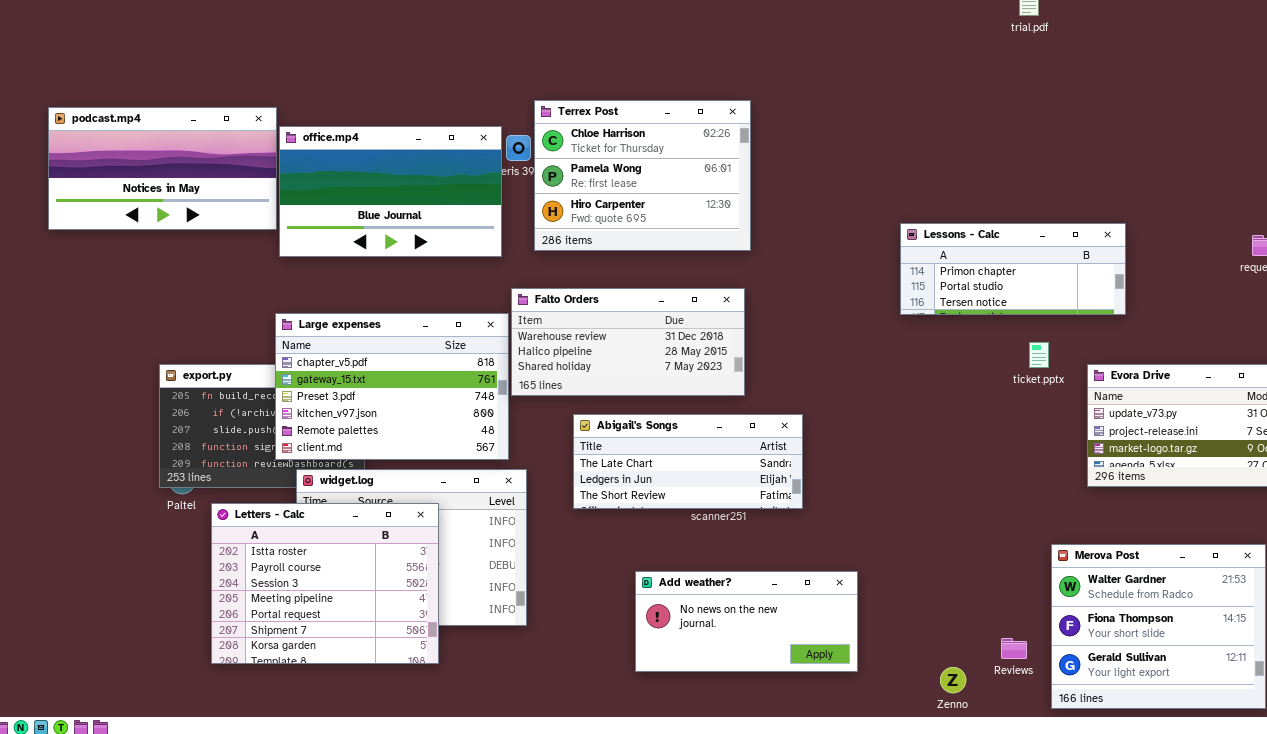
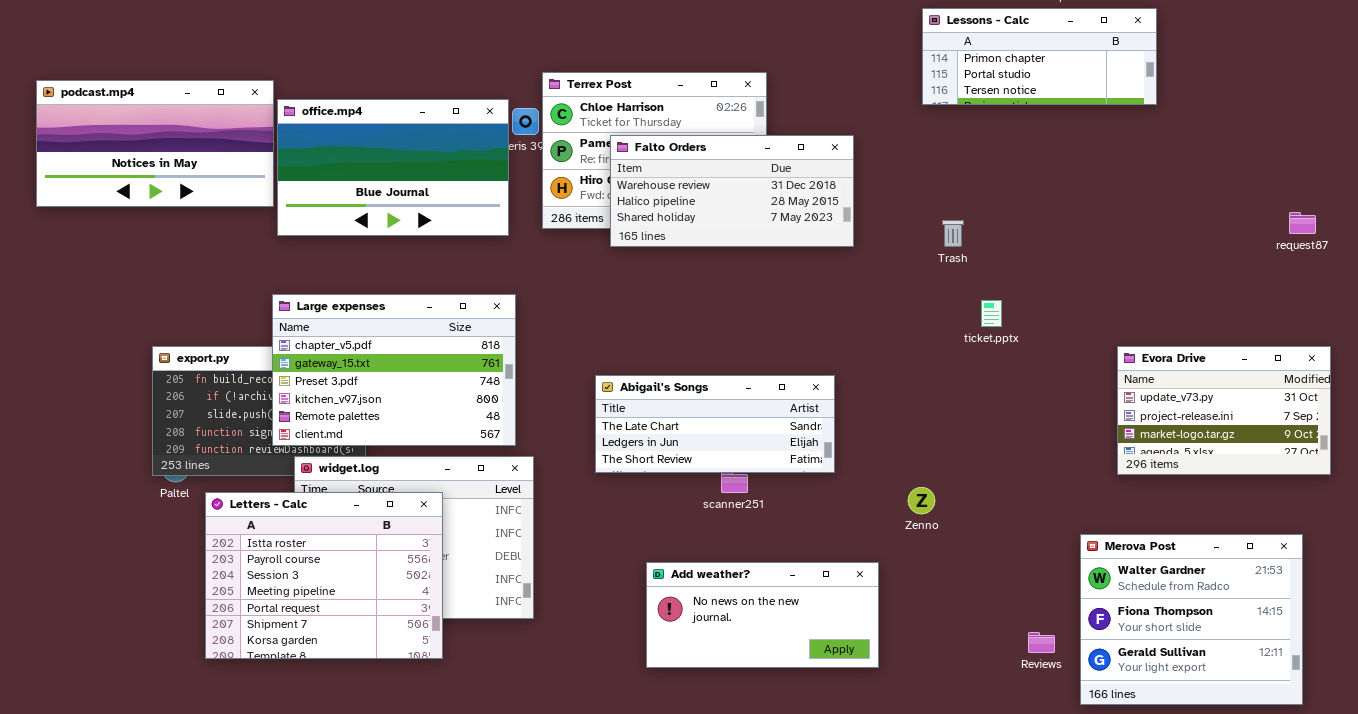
Lessons - Calc: [900,223,1126,315] -> [922,8,1157,105], moved
Falto Orders: [511,288,745,396] -> [610,135,854,247], moved
ticket.pptx: [1029,342,1049,368] -> [981,300,1002,327], moved
Abigail's Songs: [573,414,803,509] -> [595,375,835,473], moved
Zenno: [940,667,966,693] -> [908,487,935,514], moved

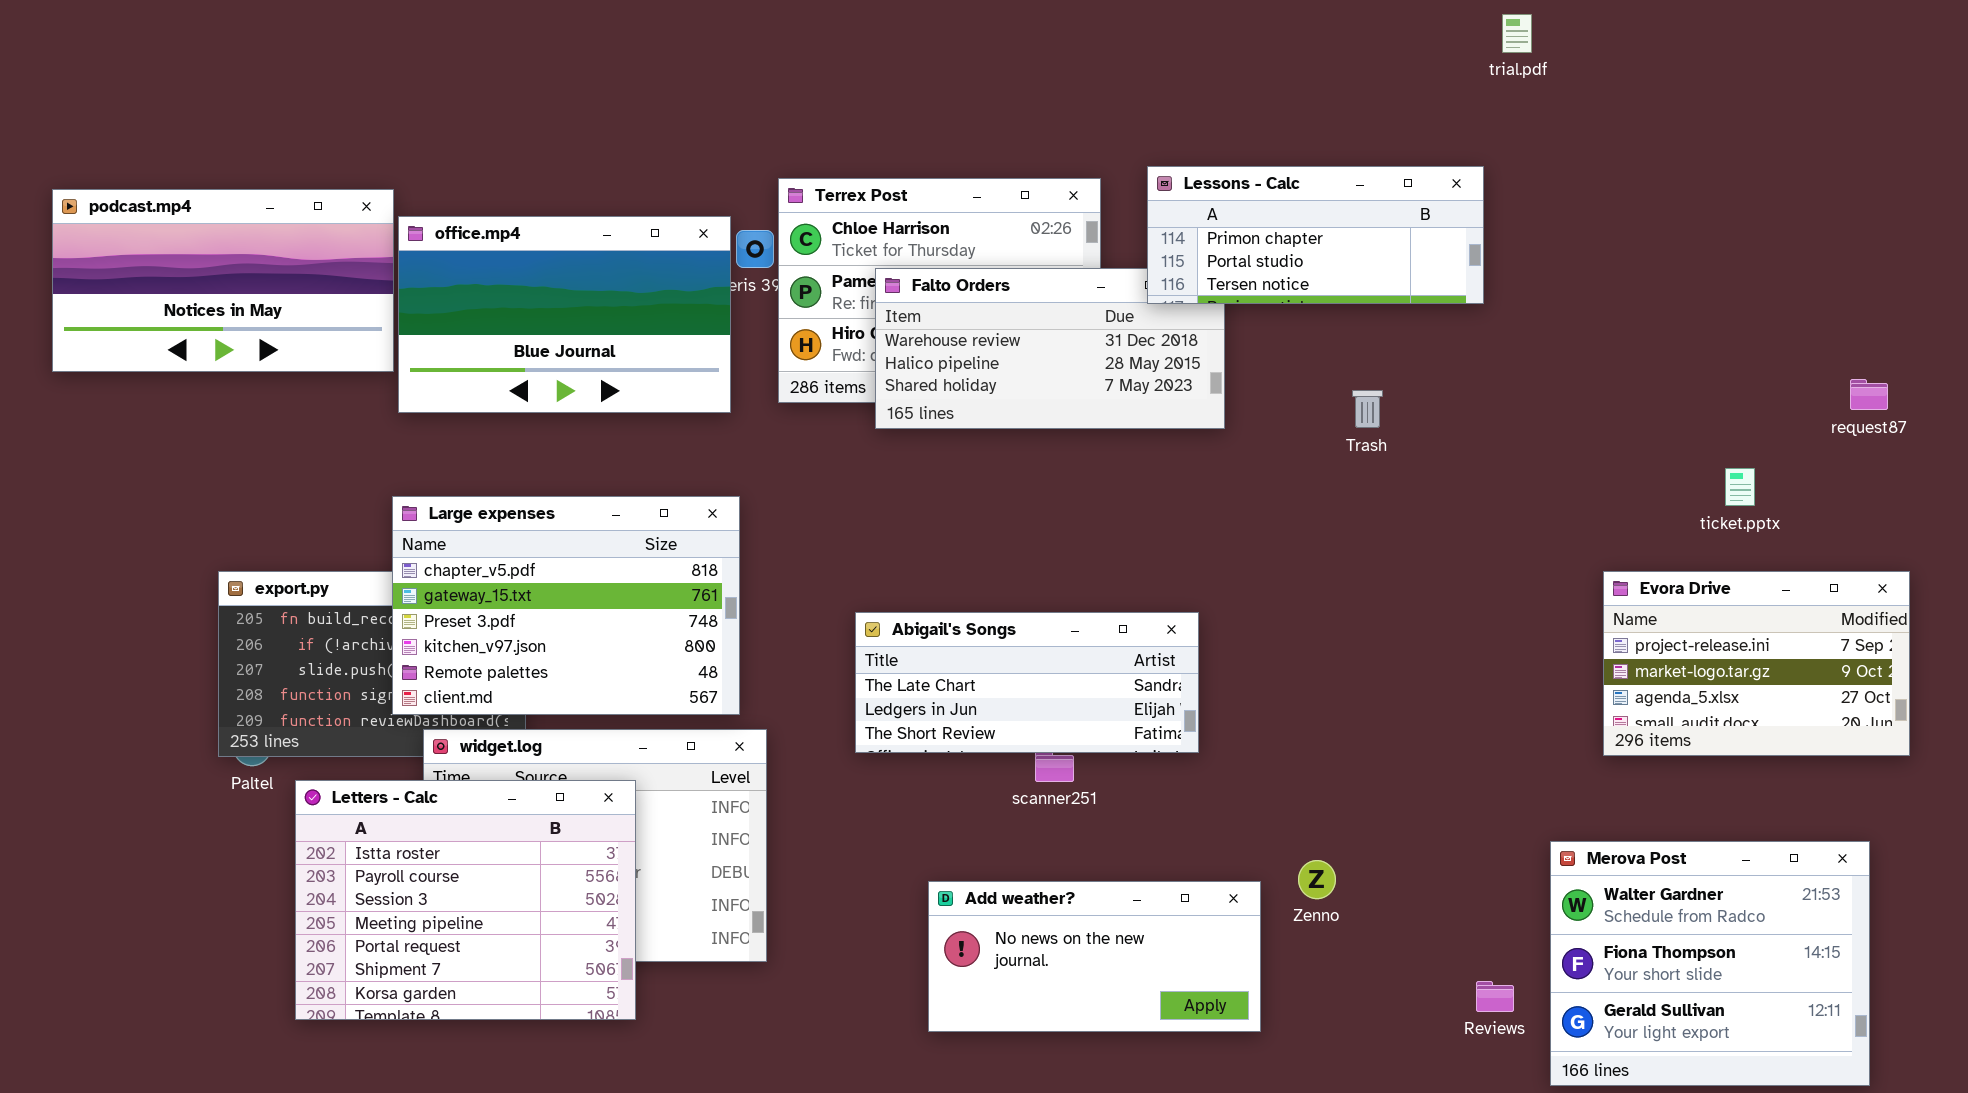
Lessons - Calc: [922,8,1157,105] -> [1147,166,1484,304], moved
ticket.pptx: [981,300,1002,327] -> [1725,468,1755,506], moved
Evora Drive: [1117,346,1331,475] -> [1603,571,1910,756], scrolled down 1 row
Zenno: [908,487,935,514] -> [1298,860,1336,899], moved

